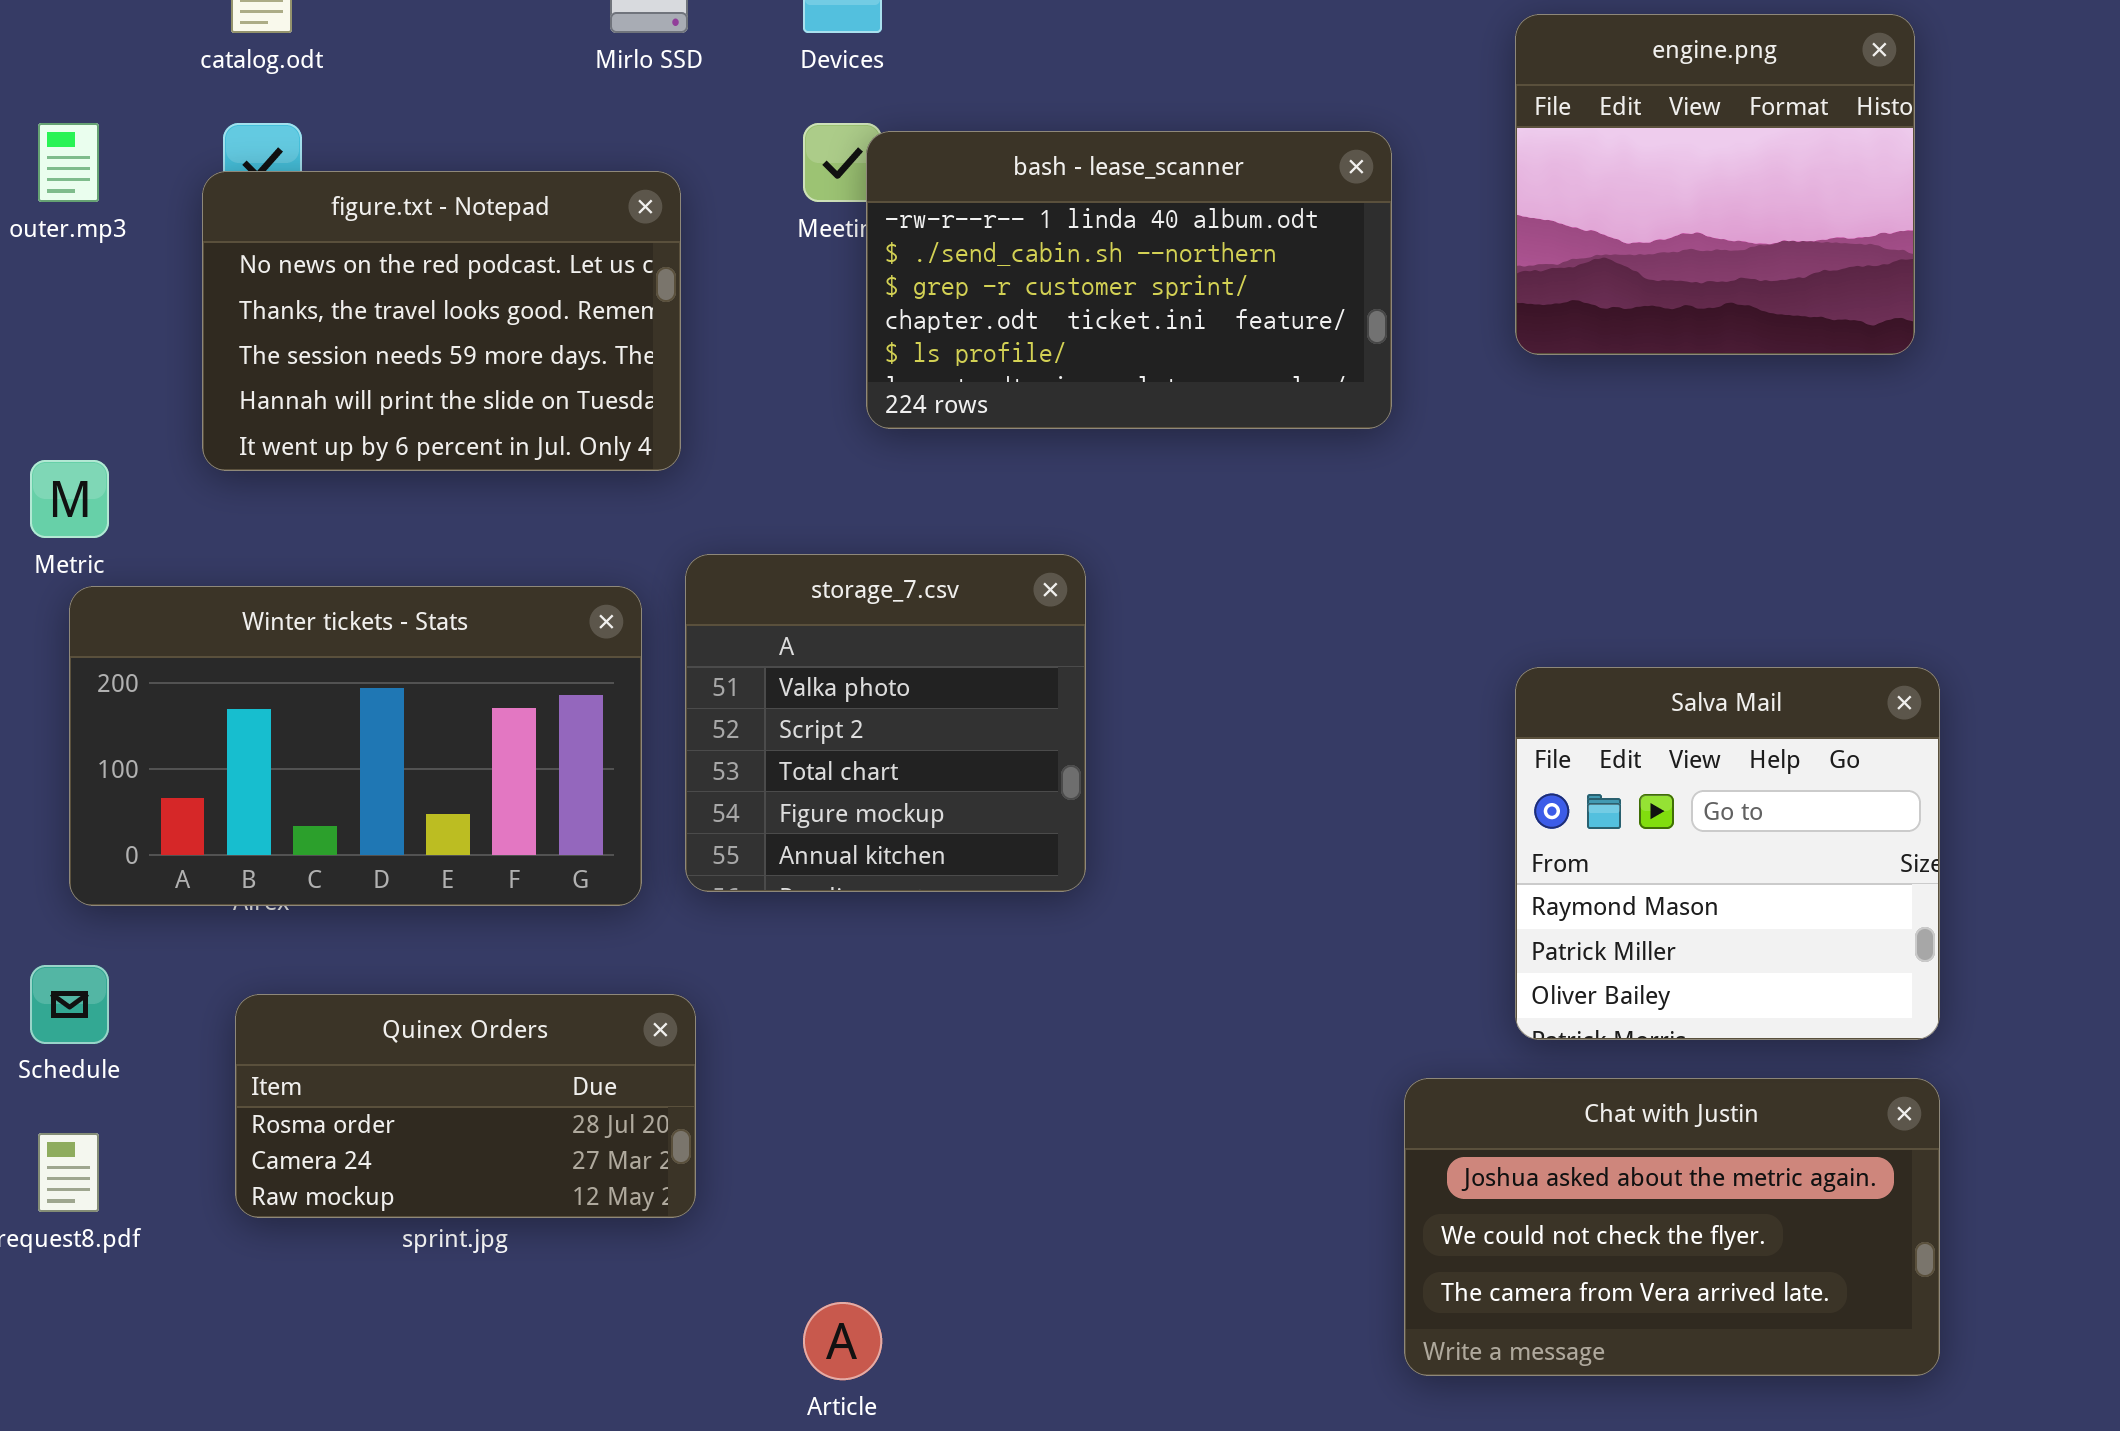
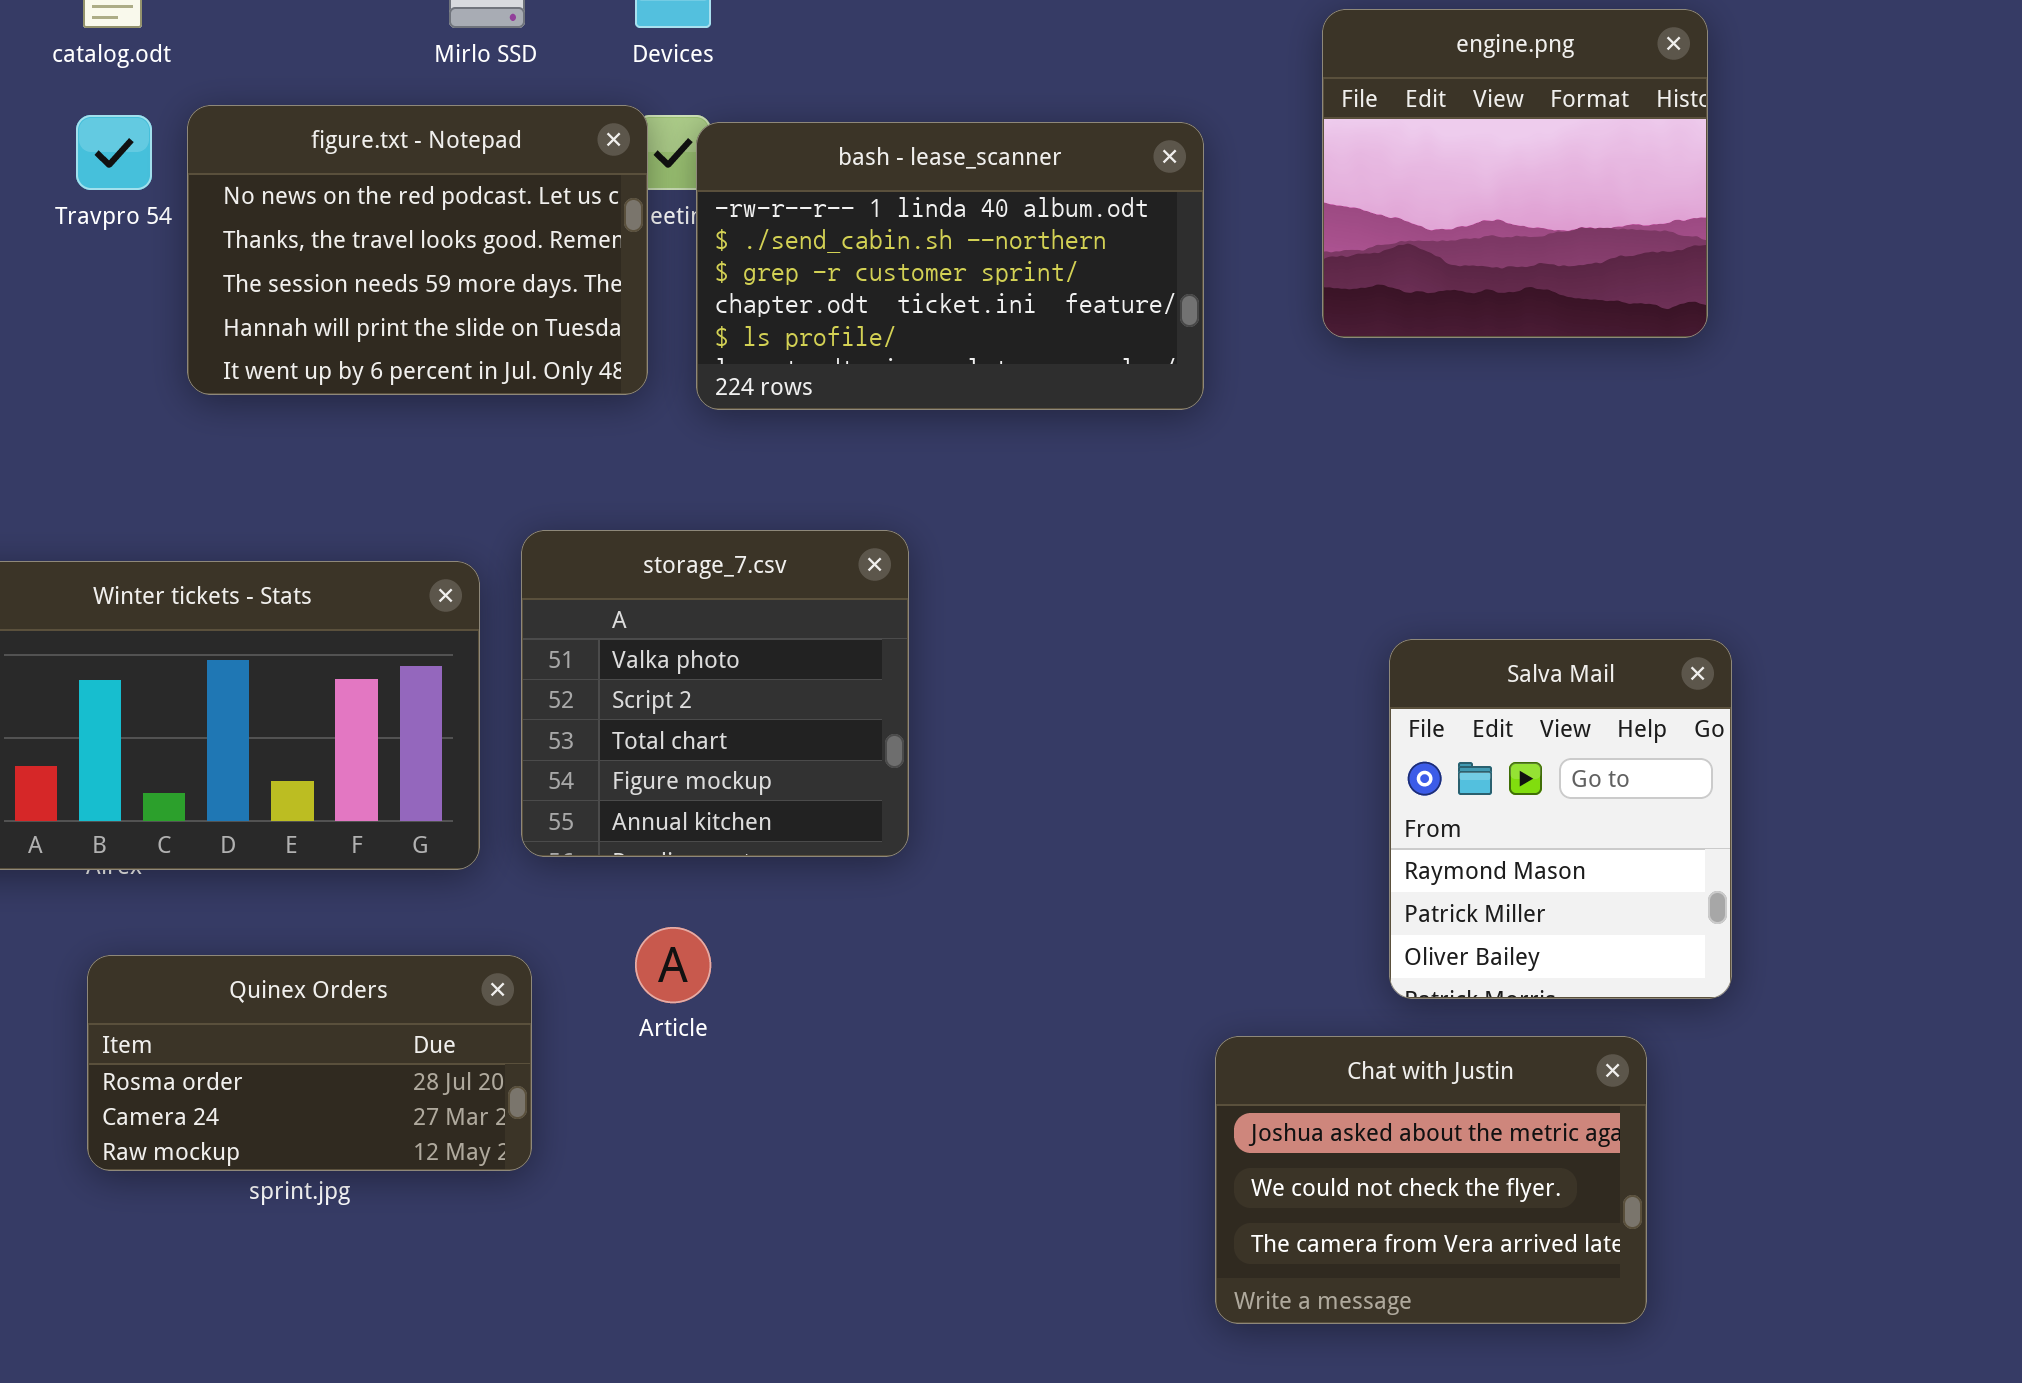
figure.txt - Notepad: [202,171,681,471] -> [187,105,648,395], moved
Salva Mail: [1515,667,1940,1040] -> [1389,639,1732,999], resized
Chat with Justin: [1404,1078,1940,1376] -> [1215,1036,1647,1324], resized
Article: [803,1302,882,1380] -> [635,927,711,1003], moved

